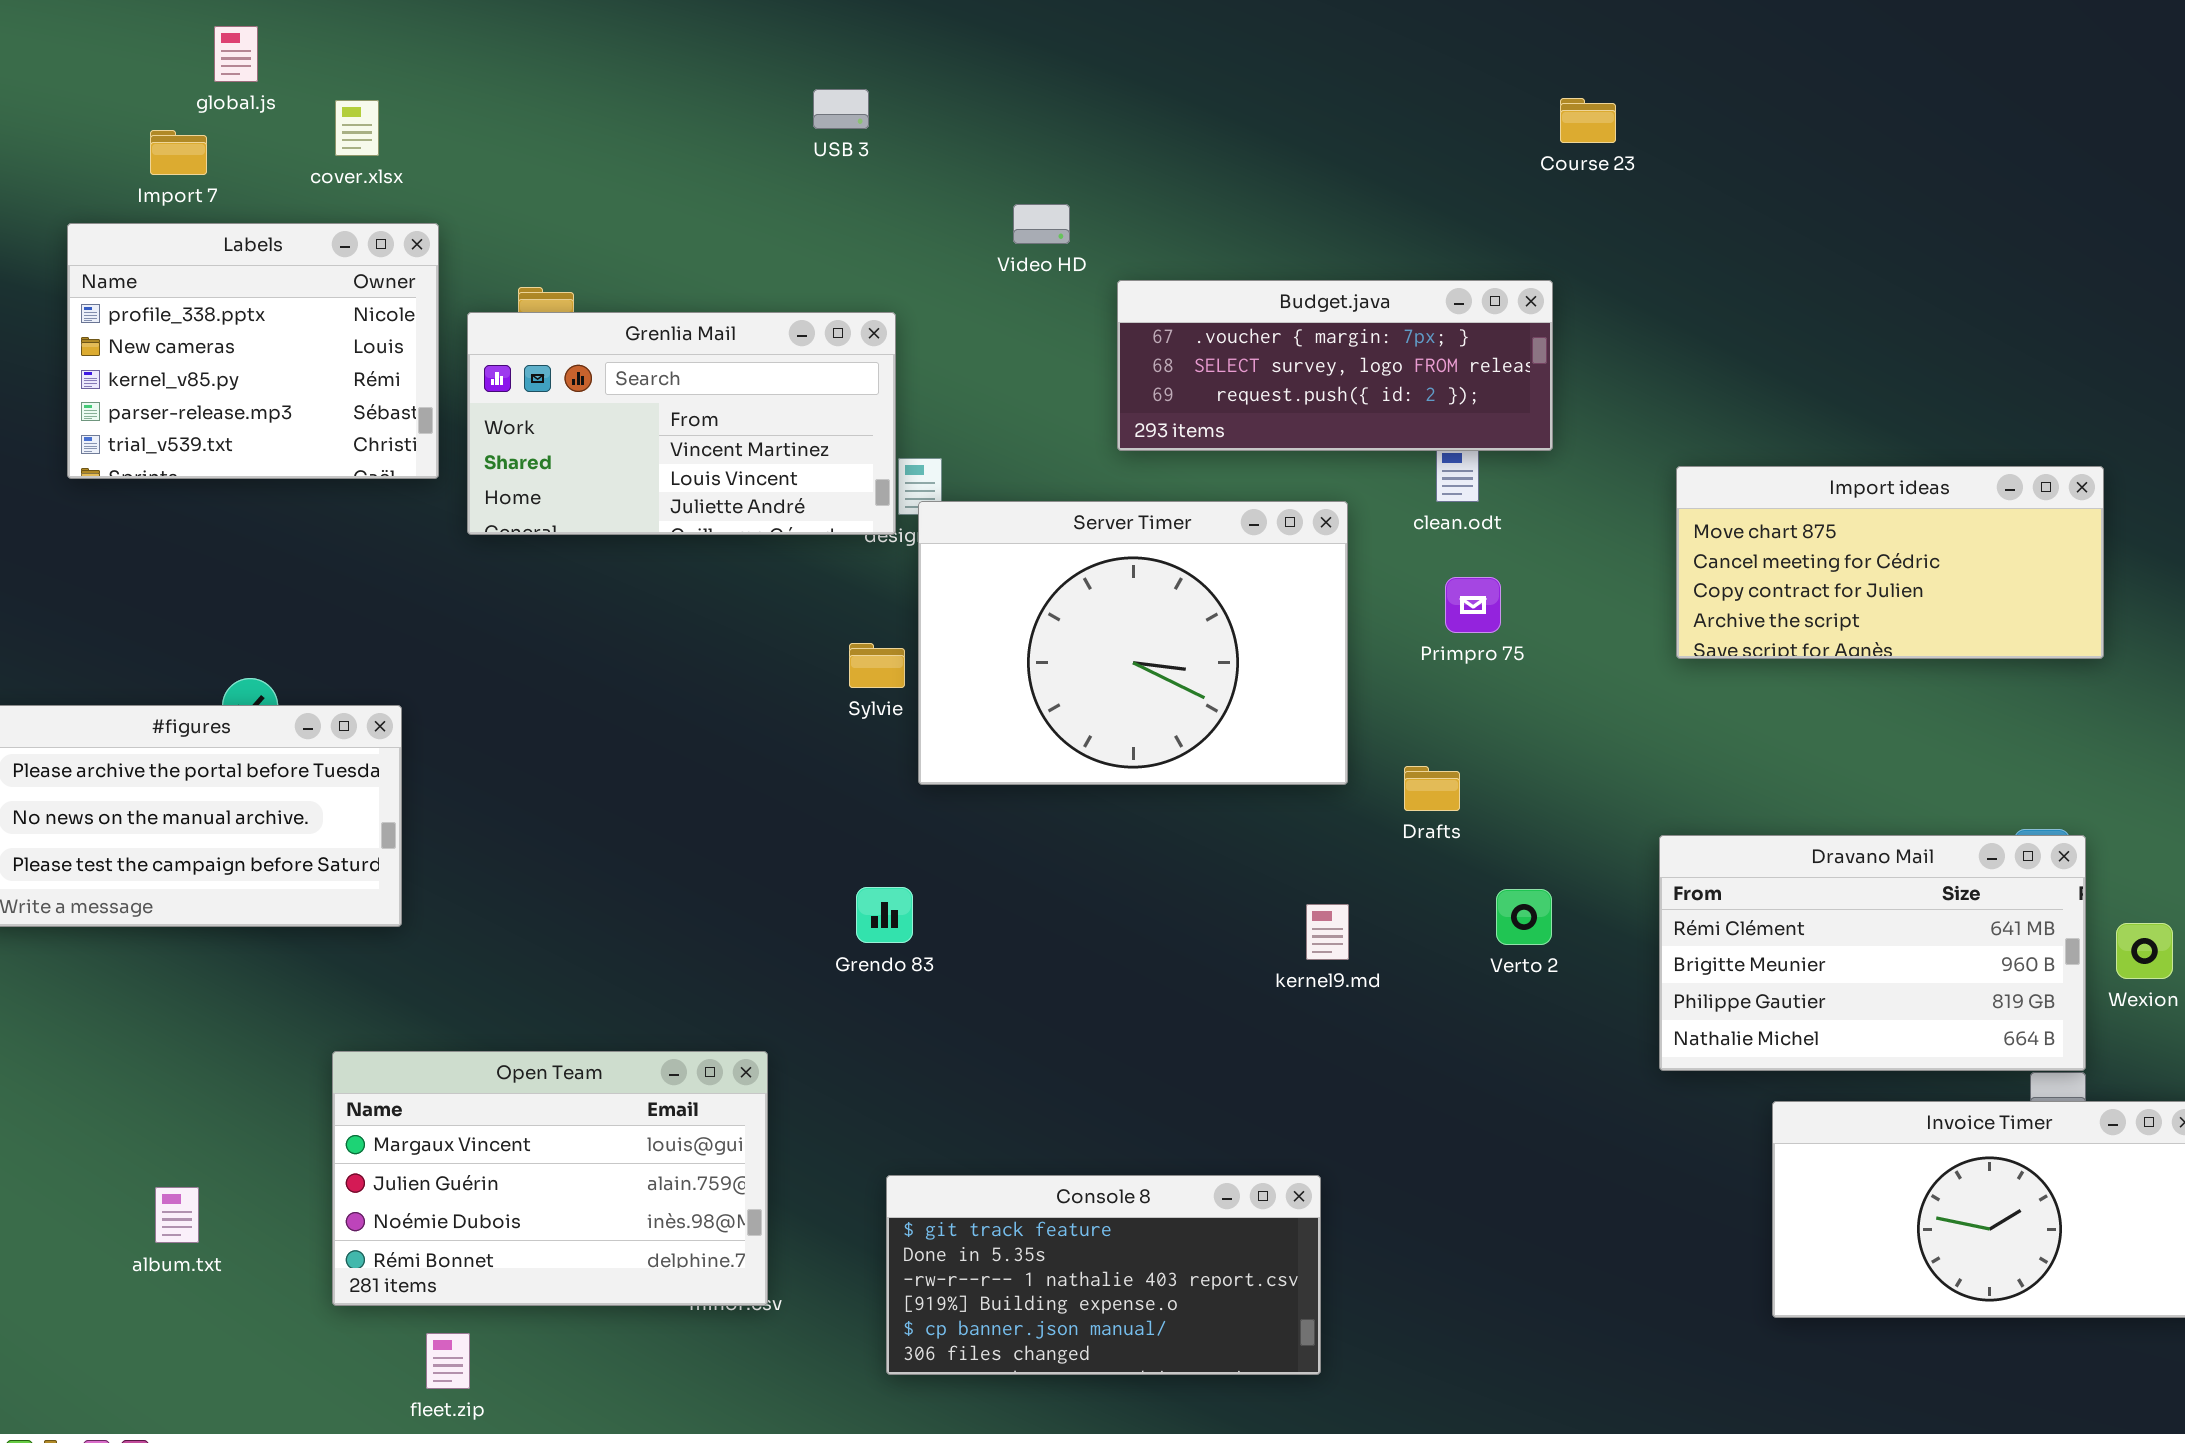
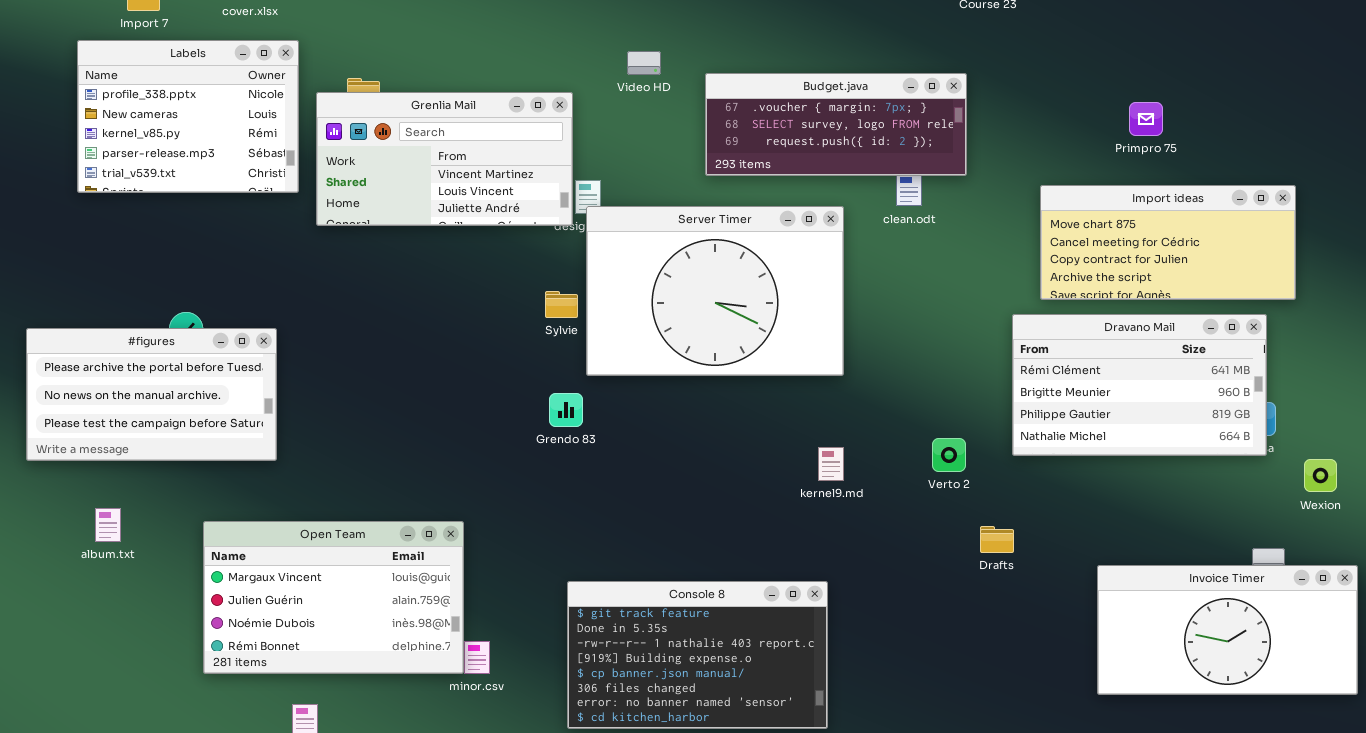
Video HD: [1013,204,1070,244] -> [627,51,661,75], moved
Primpro 75: [1445,577,1501,633] -> [1129,102,1163,136], moved
Drafts: [1404,766,1460,811] -> [980,526,1014,553], moved
Dravano Mail: [1659,835,2086,1071] -> [1012,314,1267,456], moved
Grendo 83: [856,887,913,943] -> [549,393,583,427], moved
Open Team: [332,1051,768,1306] -> [203,521,464,674], moved
Console 8: [886,1175,1321,1375] -> [567,581,828,729], resized
album.txt: [155,1187,199,1243] -> [95,508,121,542], moved

